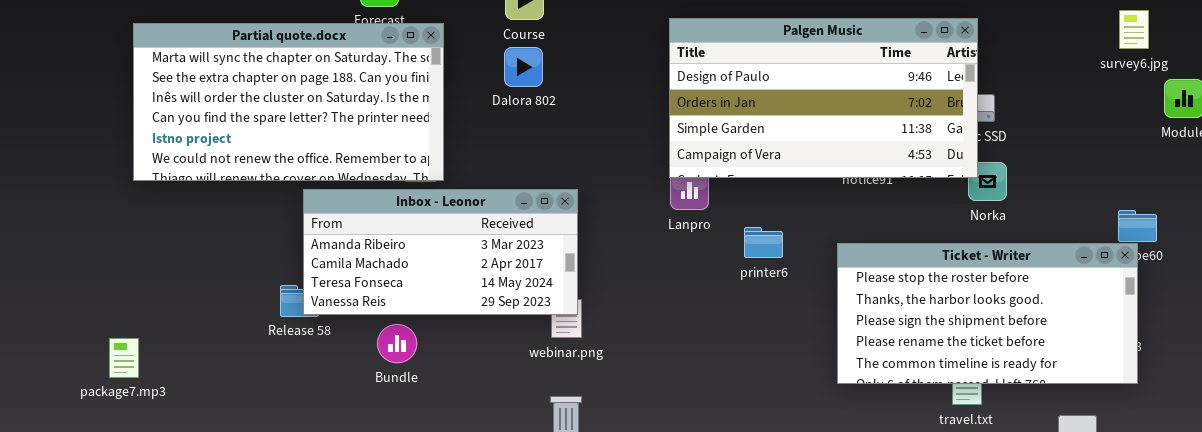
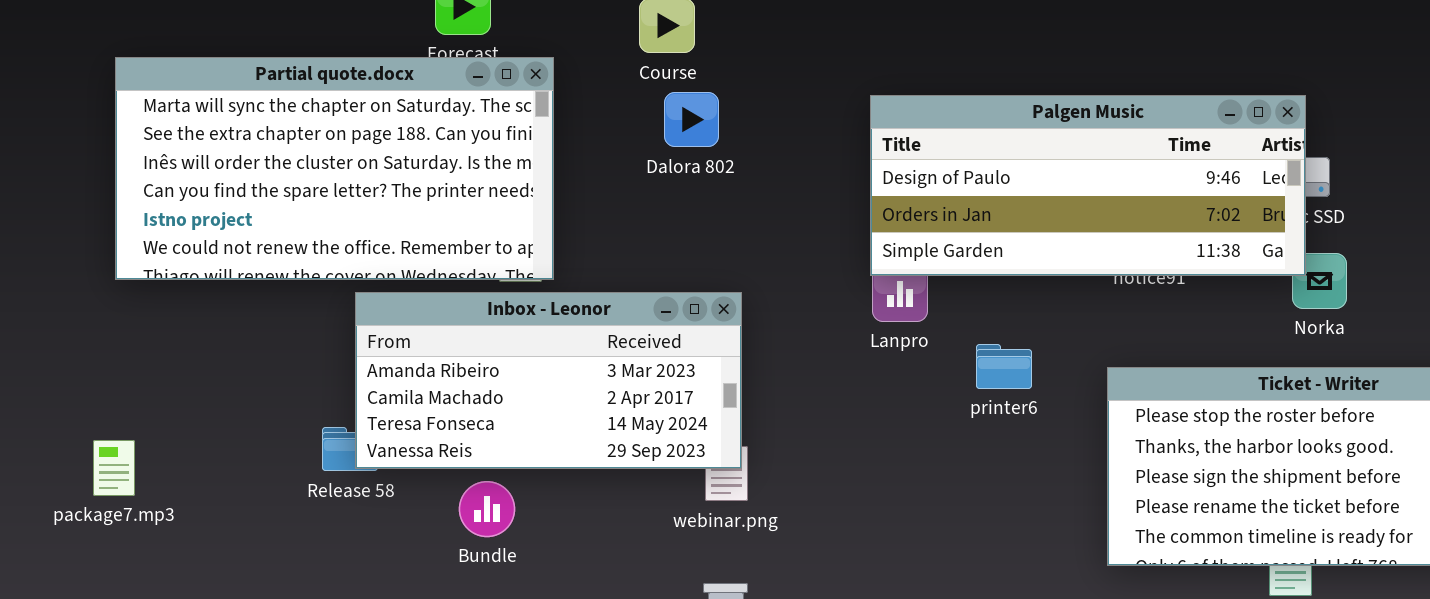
Palgen Music: [669,18,978,178] -> [870,95,1306,276], resized
Dalora 802: [504,47,543,87] -> [664,92,719,147], moved
package7.mp3: [109,338,139,378] -> [93,440,135,496], moved

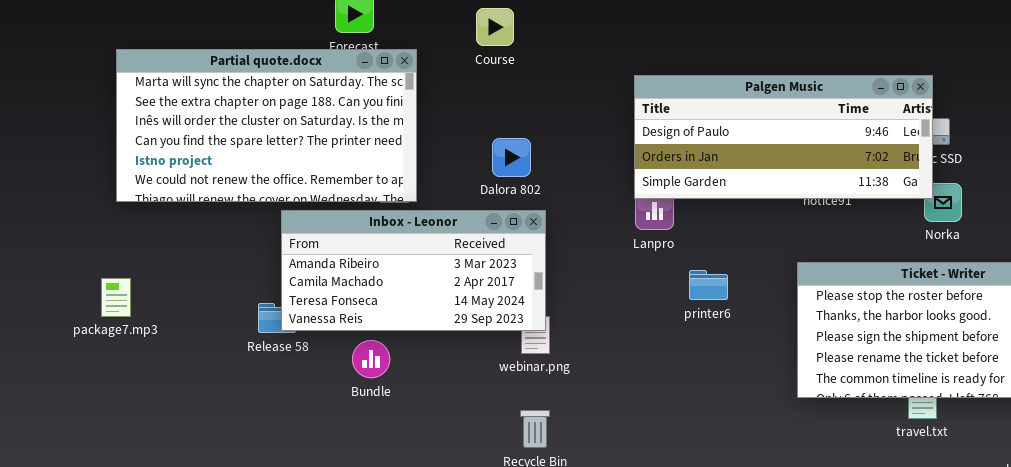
Dalora 802: [664,92,719,147] -> [492,138,531,177], moved
printer6: [976,344,1032,389] -> [689,270,728,300], moved
package7.mp3: [93,440,135,496] -> [101,278,131,317], moved

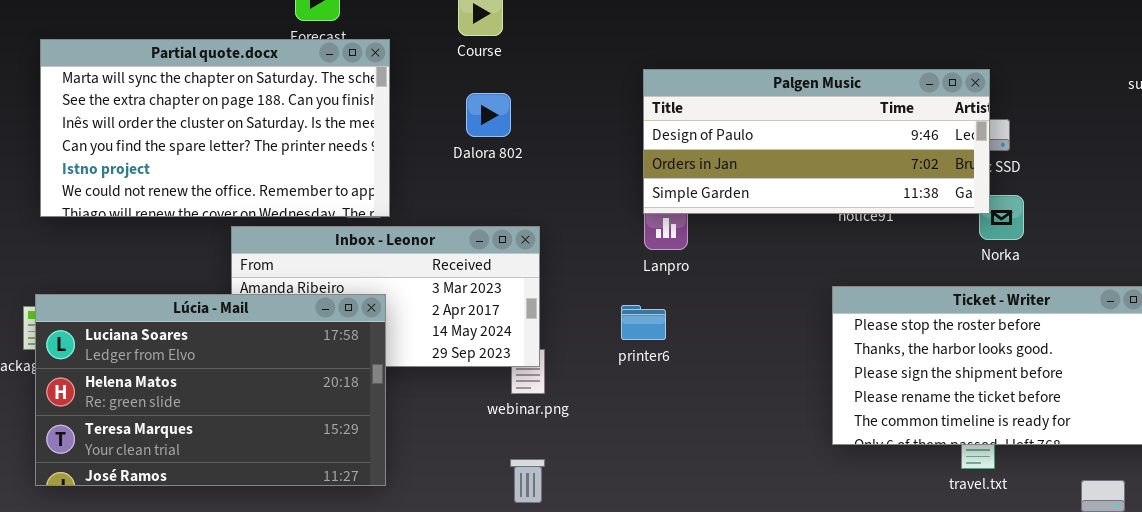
Dalora 802: [492,138,531,177] -> [466,93,511,137], moved
Lúcia - Mail: none -> [35,294,386,486], opened
printer6: [689,270,728,300] -> [621,305,666,340], moved

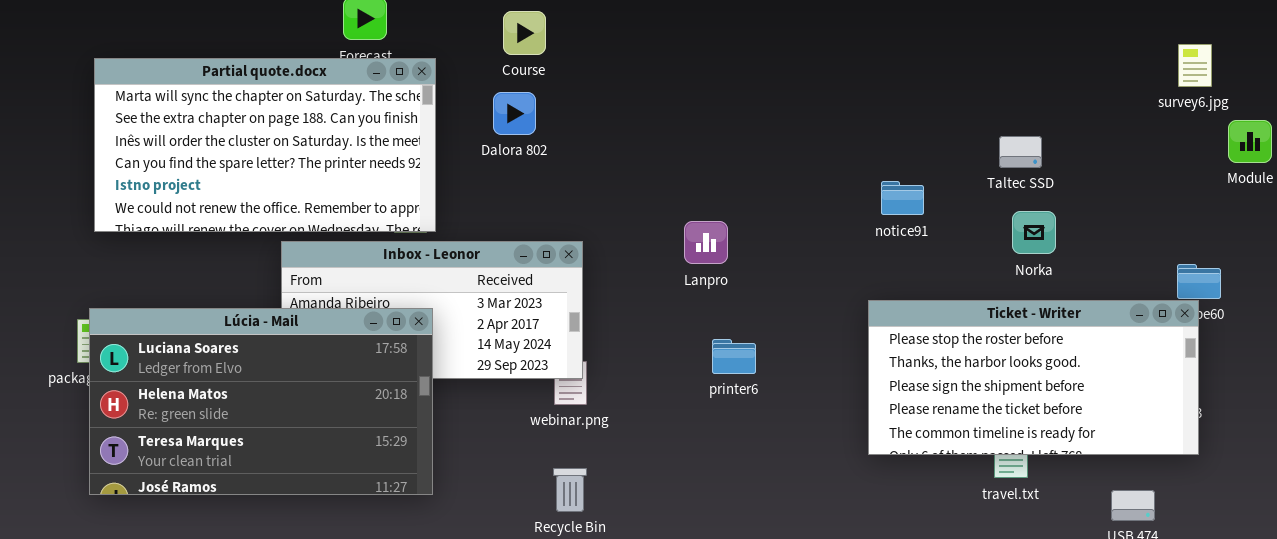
Palgen Music: [643,69,990,214] -> none, closed
Dalora 802: [466,93,511,137] -> [493,92,536,135], moved
printer6: [621,305,666,340] -> [712,339,756,374], moved

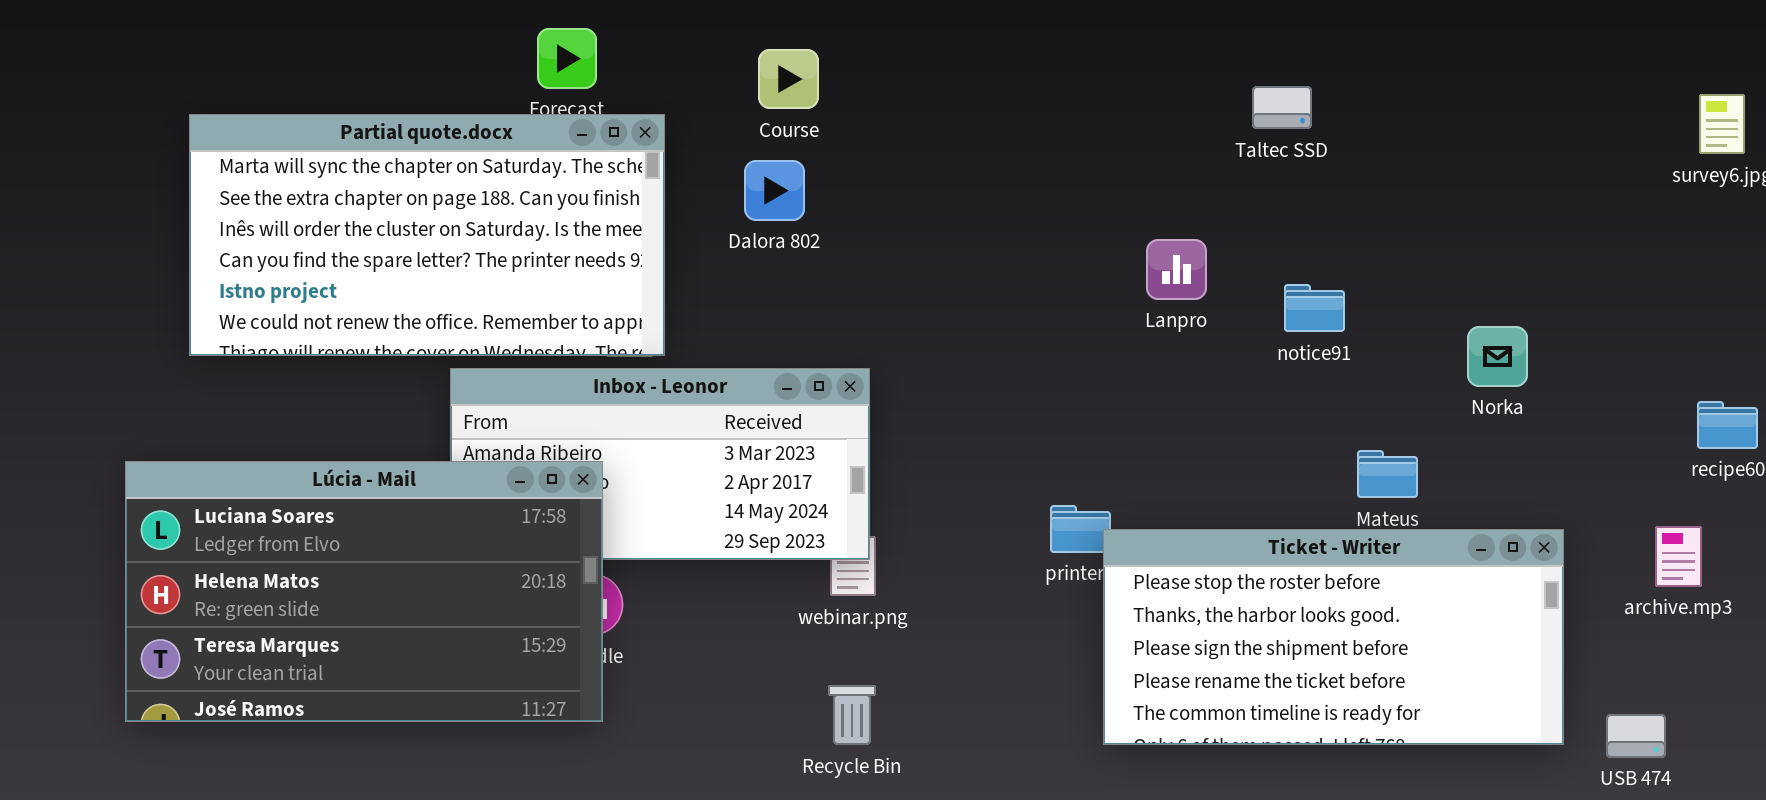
Taltec SSD: [999,136,1042,168] -> [1252,86,1312,129], moved
Lanpro: [684,221,728,264] -> [1146,239,1207,300], moved
Ticket - Writer: [868,300,1199,455] -> [1103,529,1564,745], moved
Lúcia - Mail: [89,308,433,495] -> [125,461,603,722], moved

